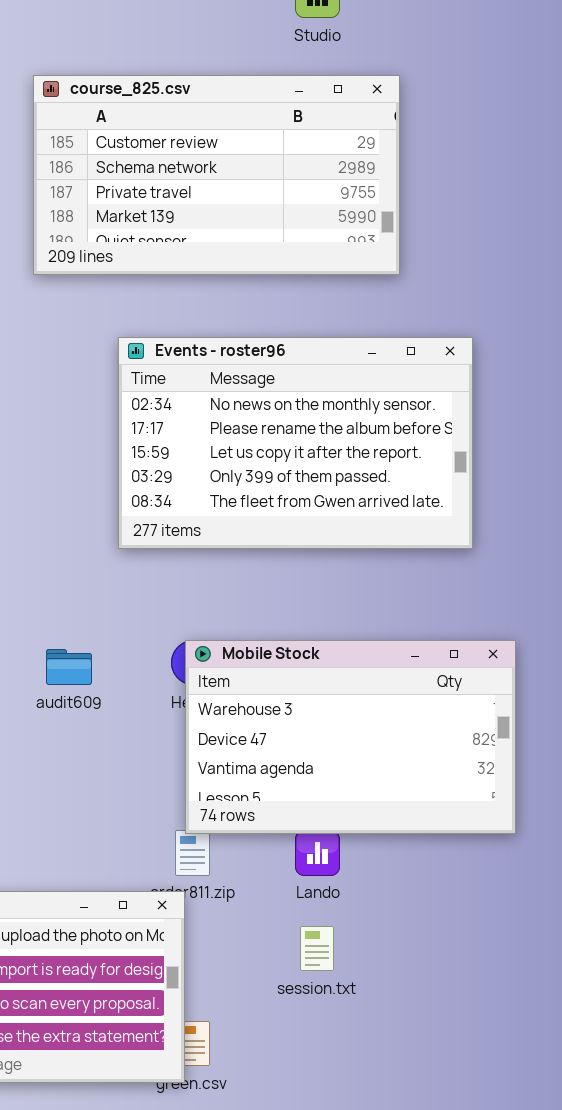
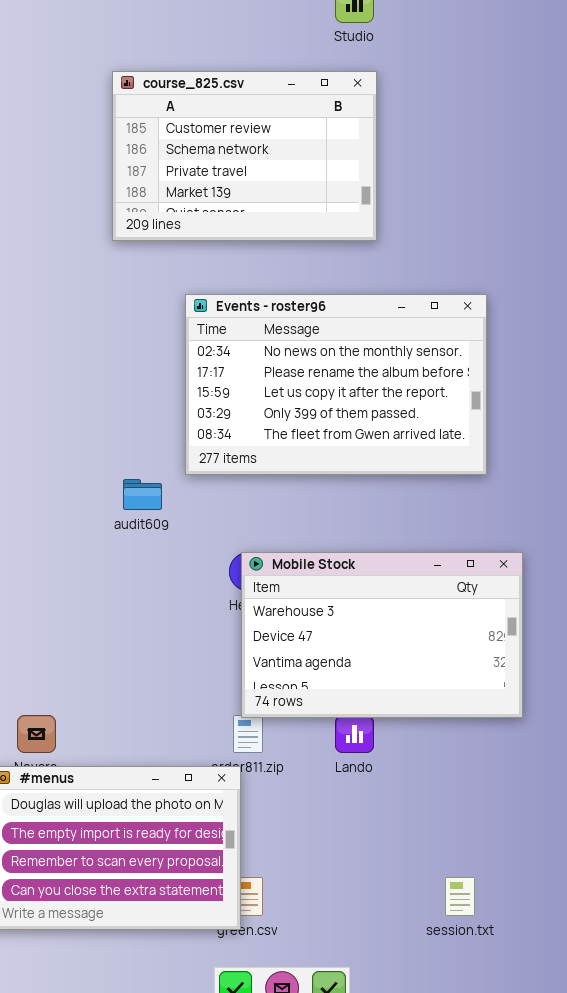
course_825.csv: [33,75,400,275] -> [112,71,377,241], resized
audit609: [46,649,92,685] -> [123,479,162,510], moved
session.txt: [300,926,334,971] -> [445,877,475,916], moved

